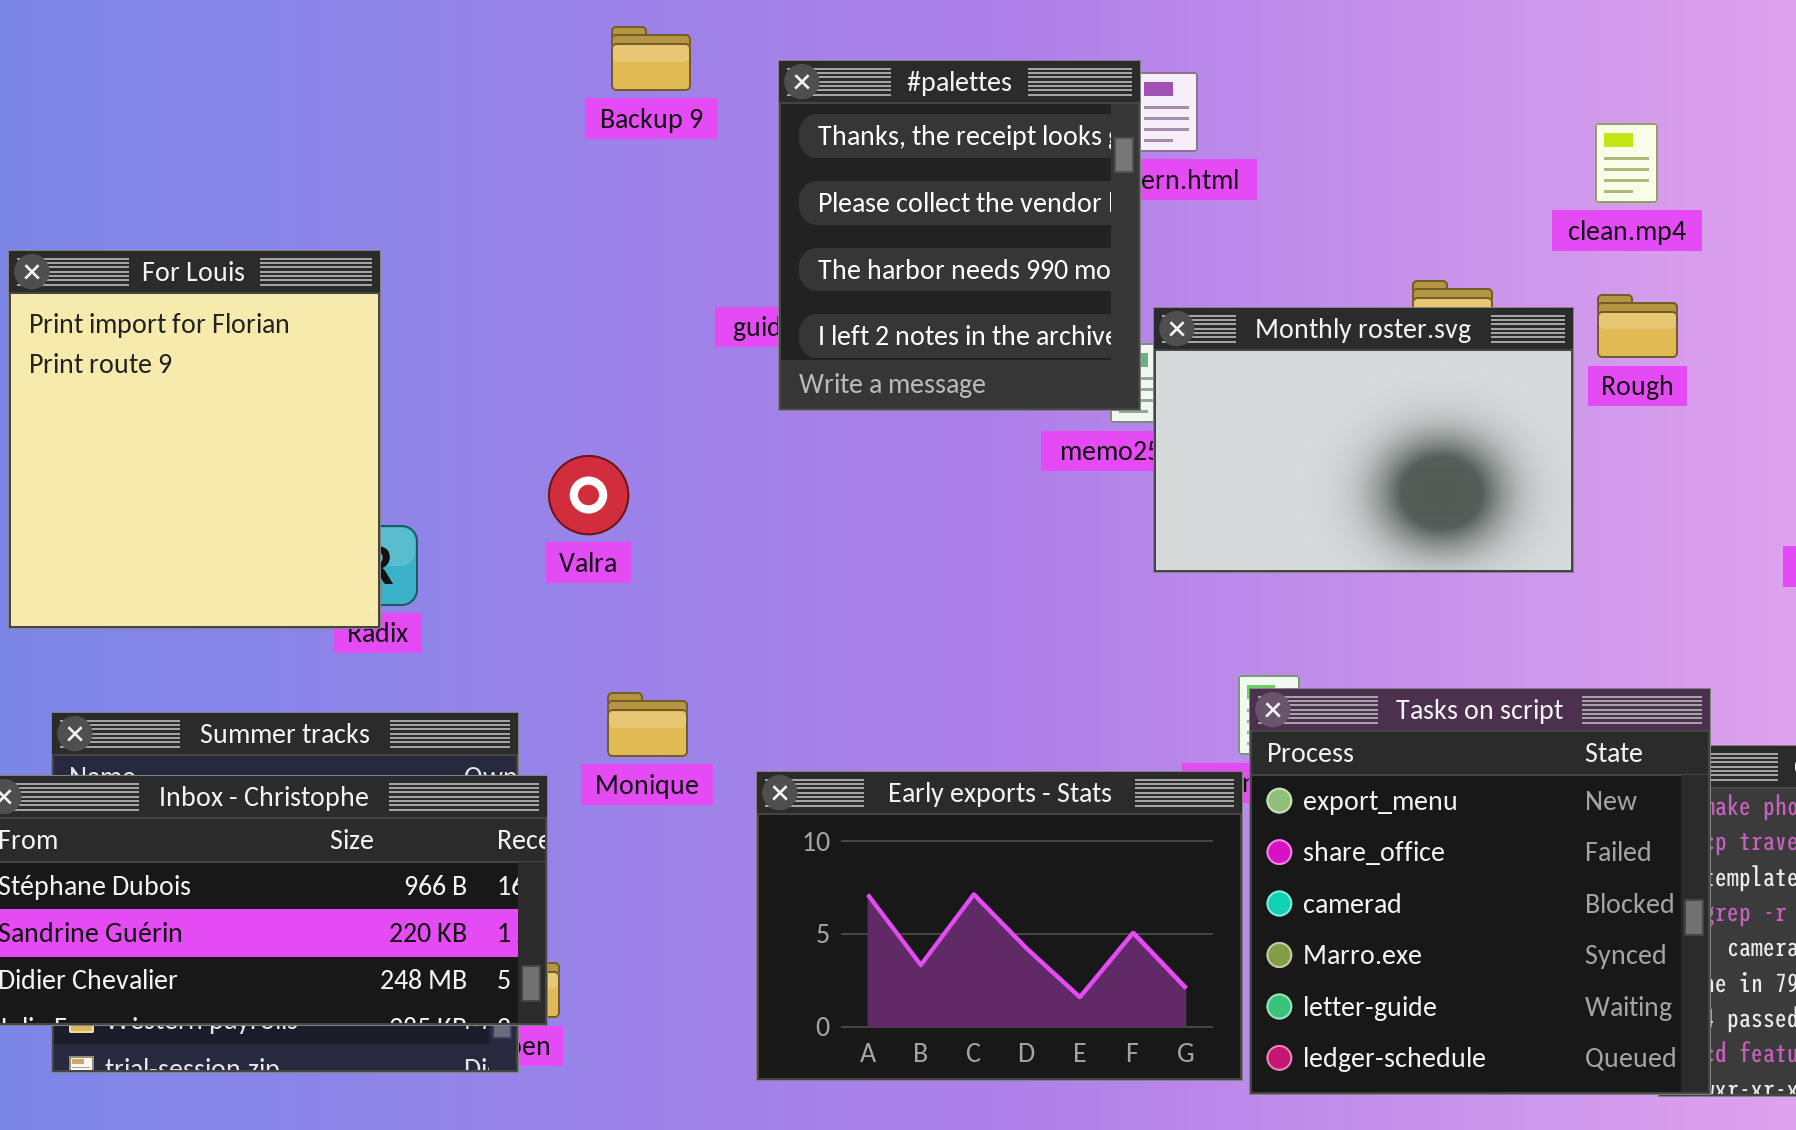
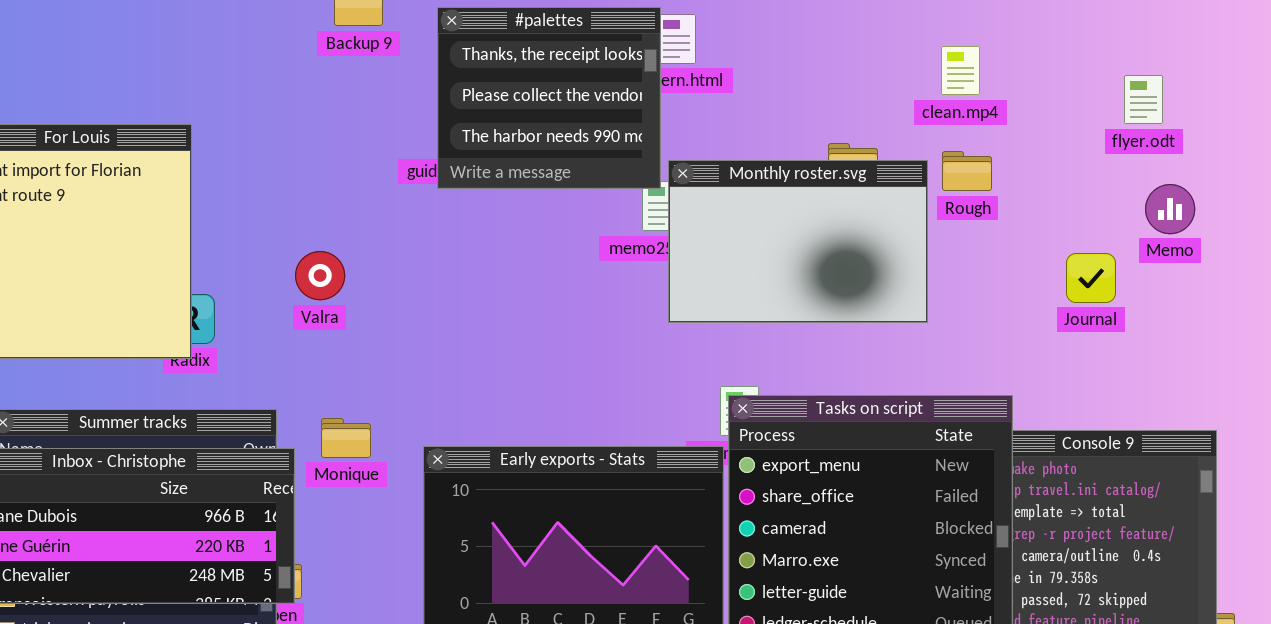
#palettes: [778,60,1141,411] -> [437,7,661,189], resized
Monique: [607,692,688,757] -> [321,418,371,458], moved

